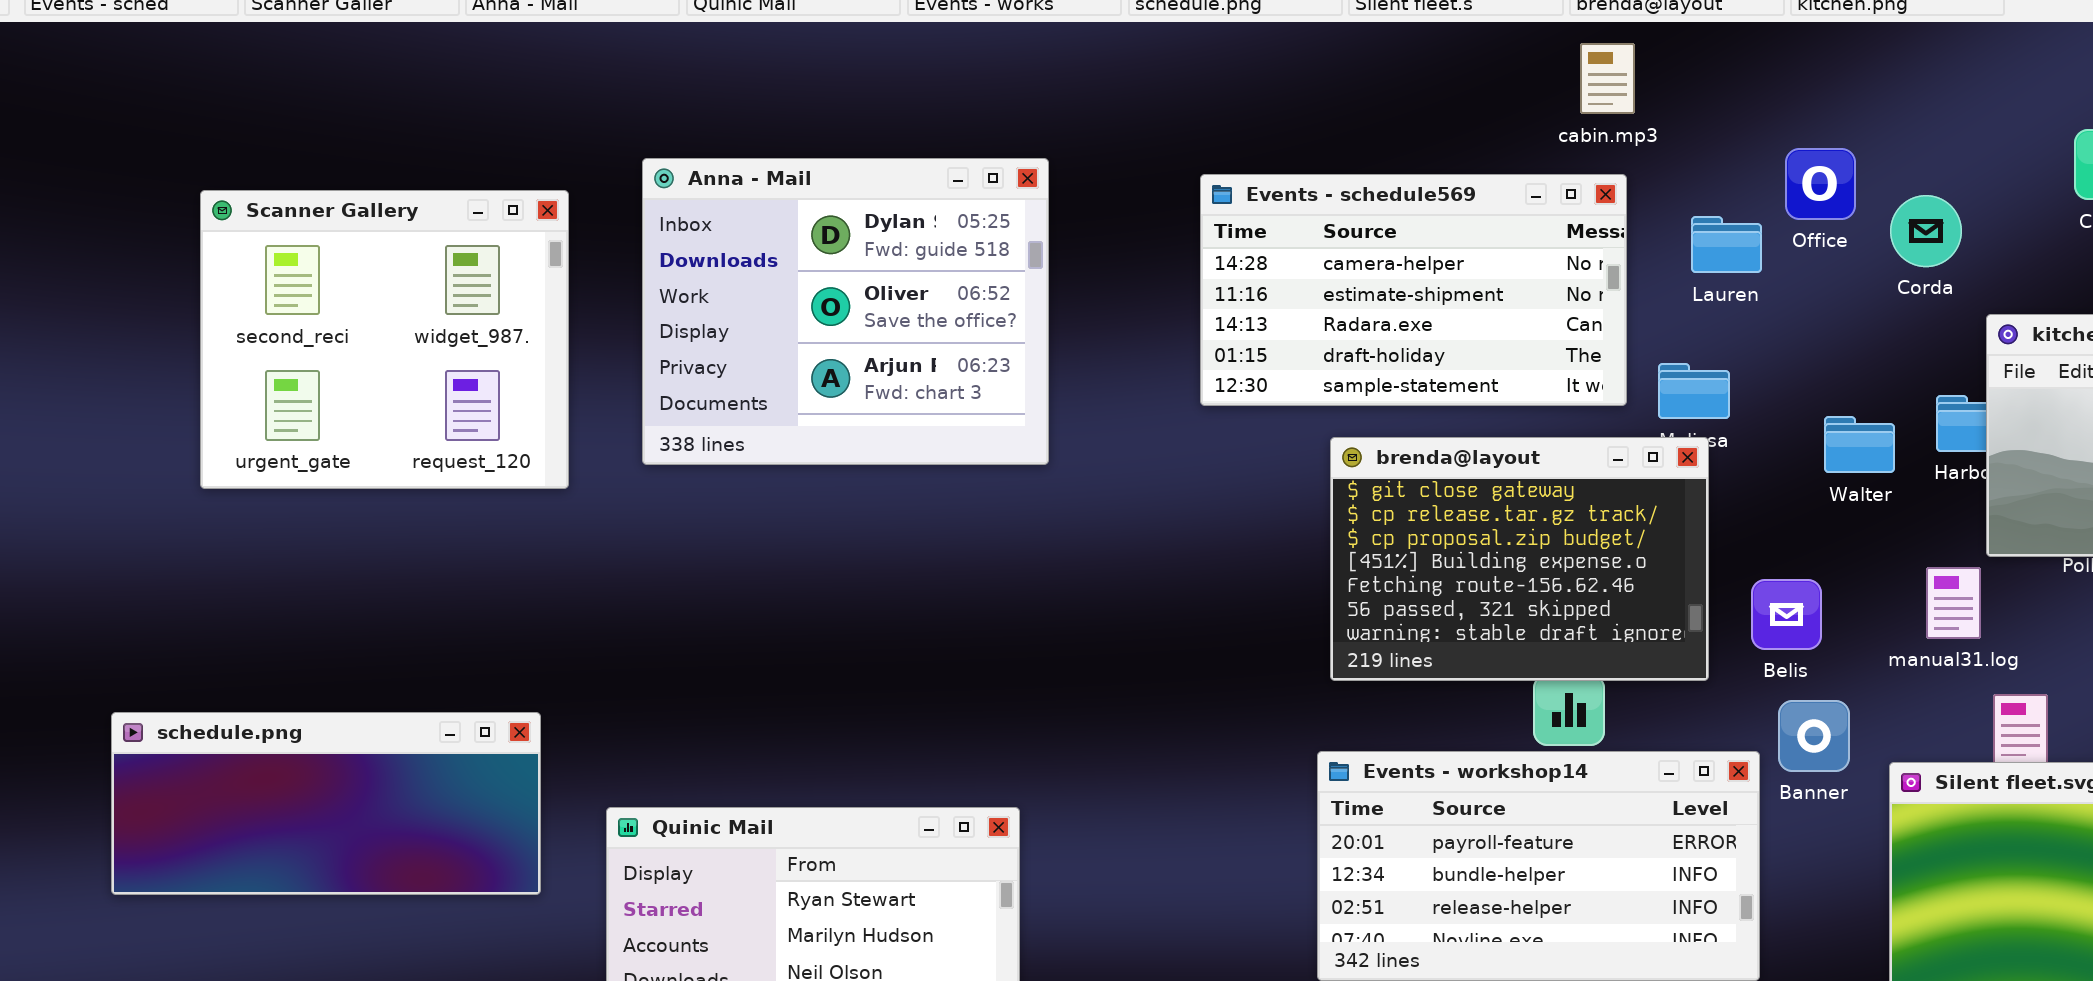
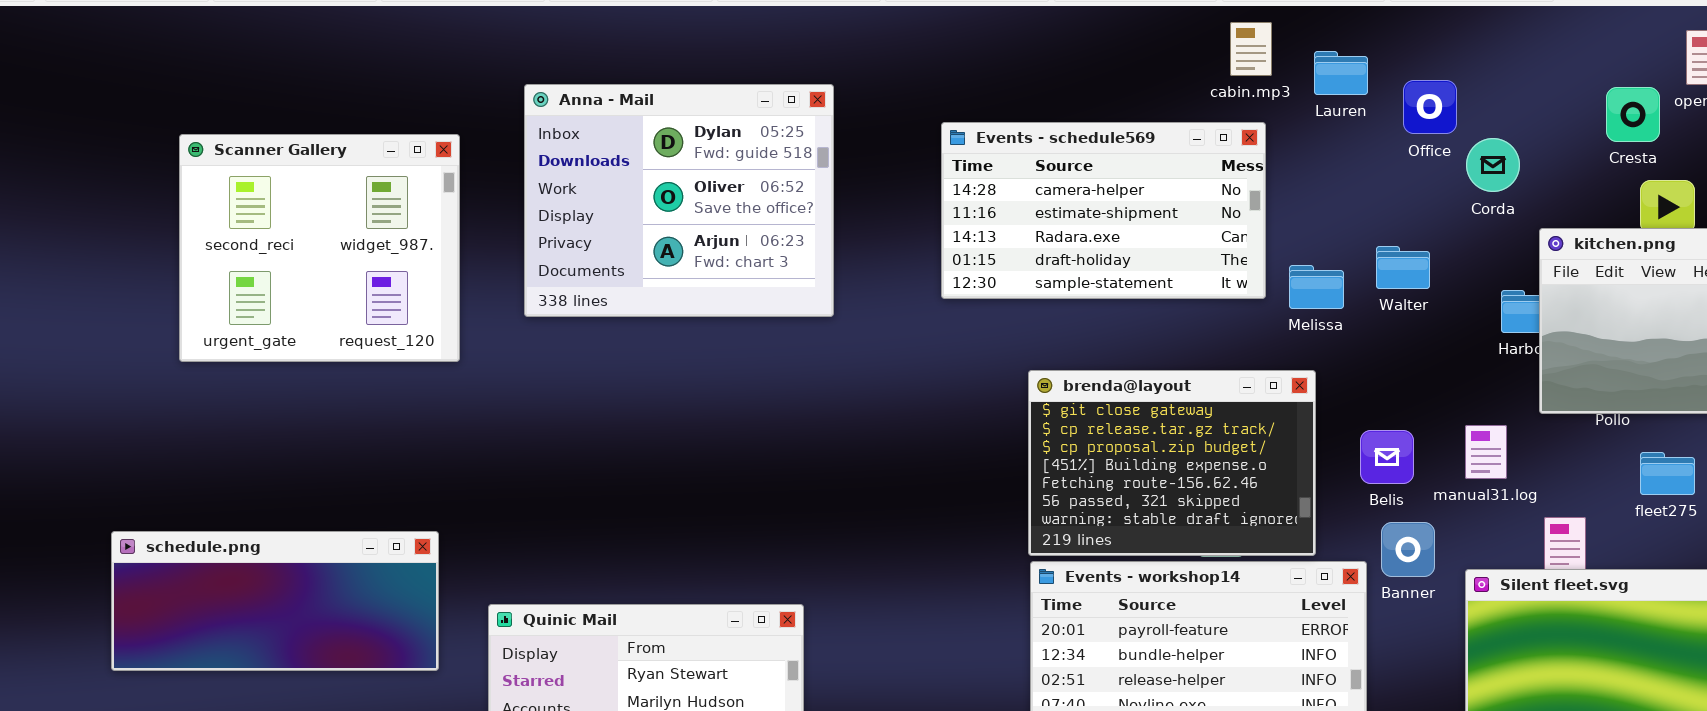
Office: [1785,148,1856,220] -> [1403,80,1457,134], moved
Anna - Mail: [642,158,1049,465] -> [524,84,834,317], moved
Lauren: [1691,216,1762,273] -> [1314,51,1368,95], moved
Walter: [1824,416,1895,473] -> [1376,246,1430,289], moved
brenda@layout: [1330,437,1709,681] -> [1028,370,1316,556], moved
manual31.log: [1926,567,1981,639] -> [1465,425,1507,479], moved

